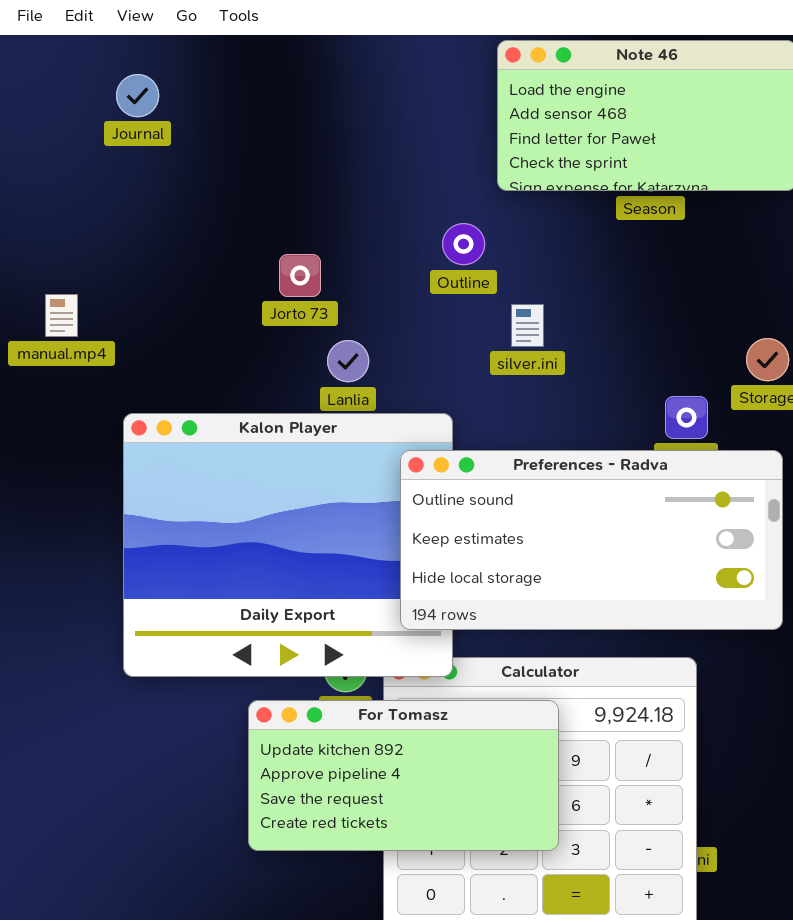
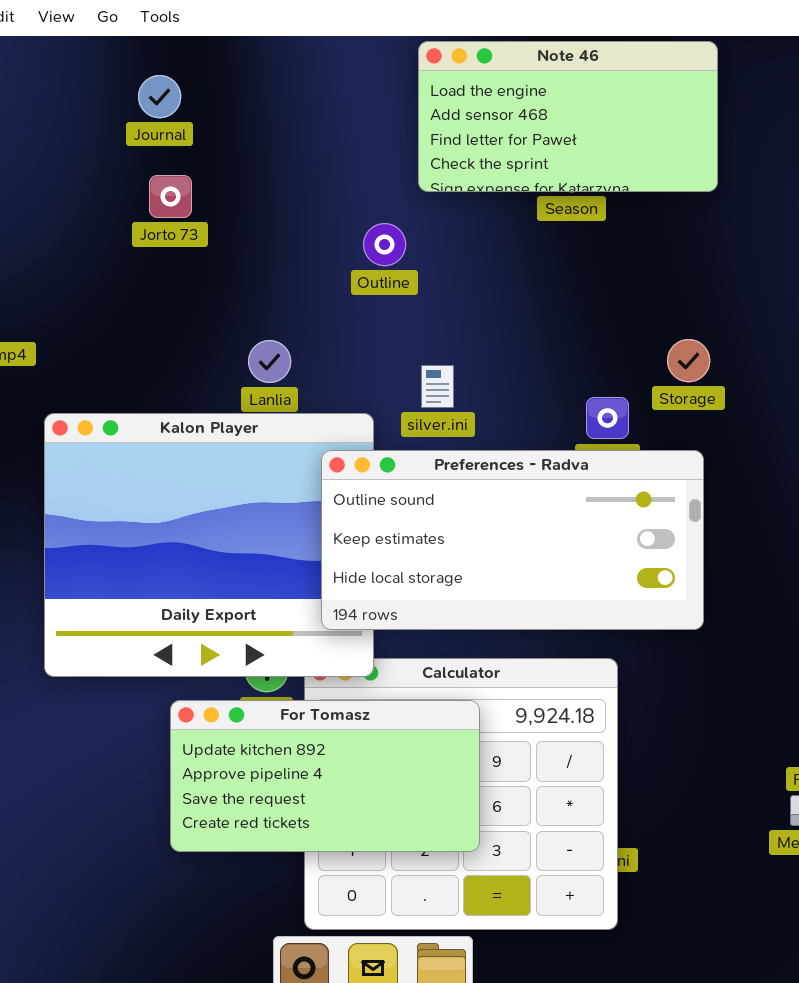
Journal: [116,74,159,117] -> [138,75,181,118], moved
Jorto 73: [279,254,321,297] -> [149,175,192,218], moved
silver.ini: [511,304,544,347] -> [421,365,454,408], moved

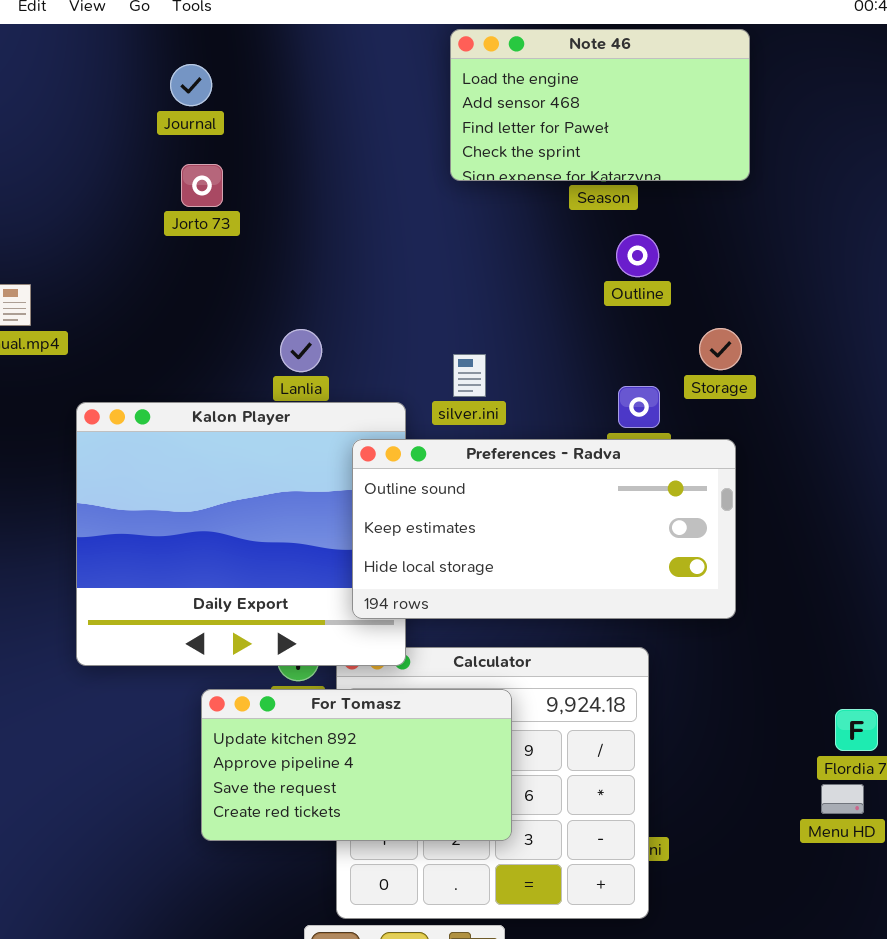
Outline: [363,223,406,266] -> [616,234,659,277], moved

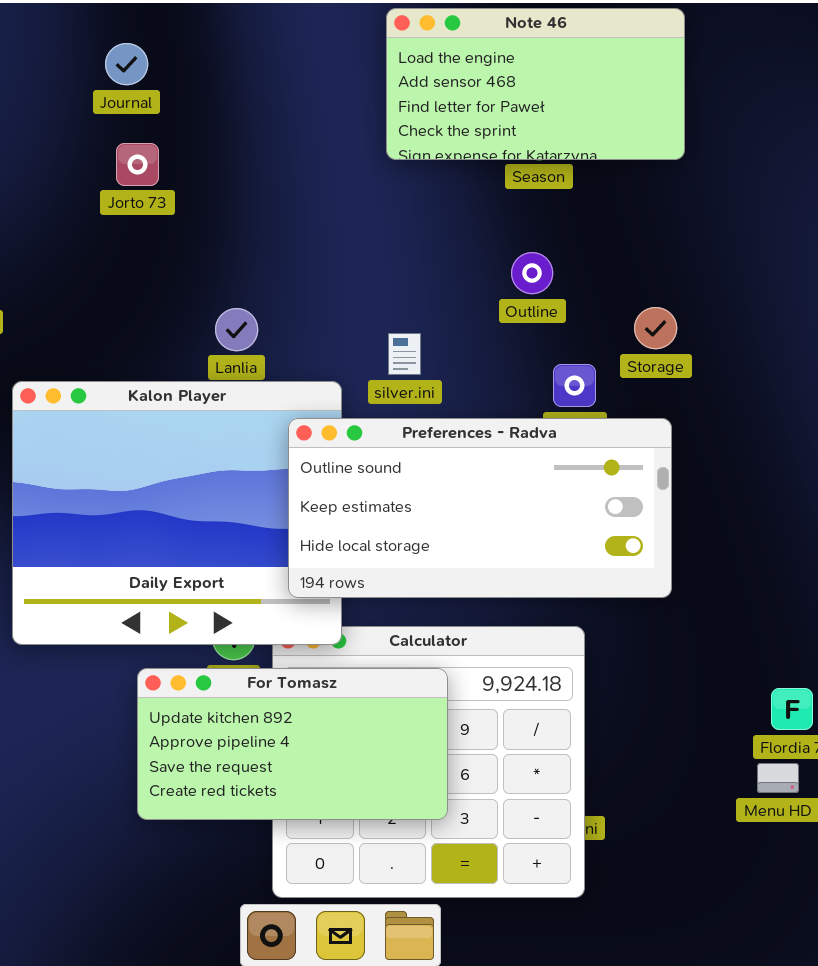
Outline: [616,234,659,277] -> [511,252,553,294], moved

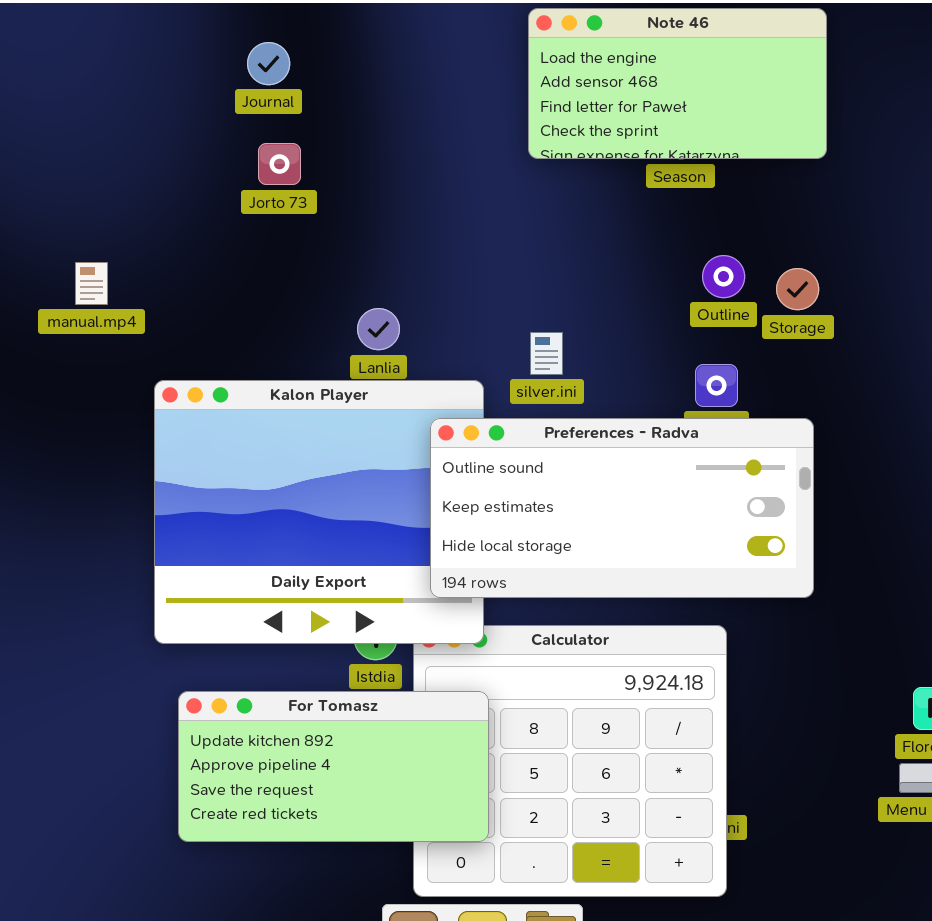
Outline: [511,252,553,294] -> [702,255,745,298], moved
Storage: [634,307,677,349] -> [776,268,819,310], moved
For Tomasz: [137,668,448,820] -> [178,691,489,842], moved

